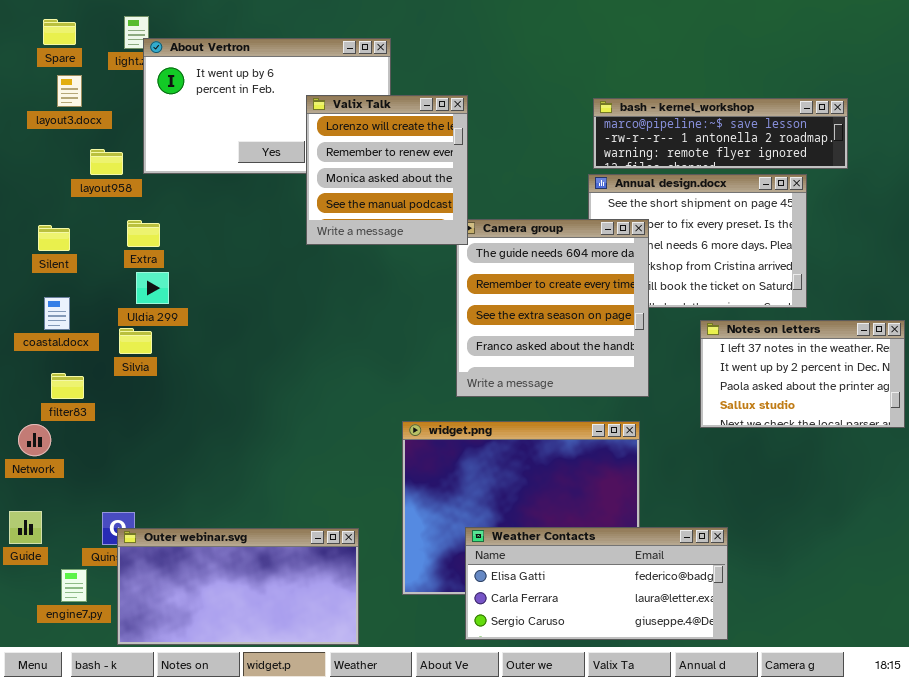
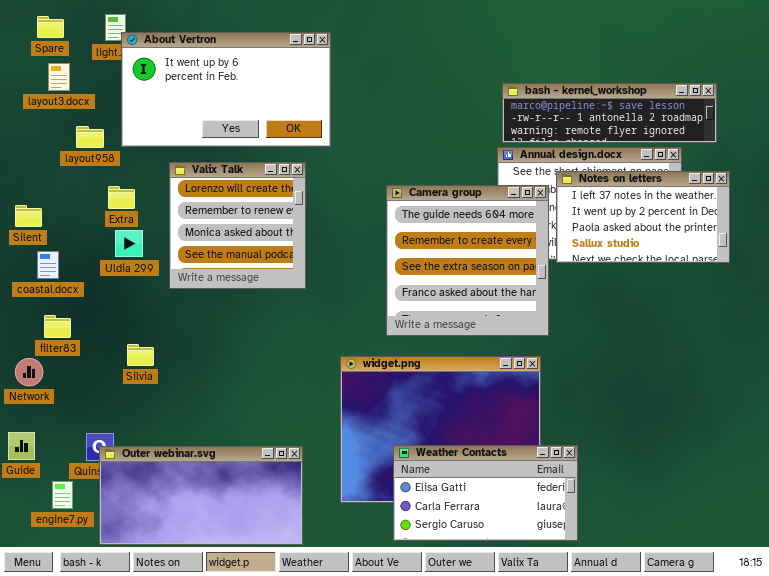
Valix Talk: [306,95,468,245] -> [169,162,306,289], moved
Silent: [38,225,70,251] -> [15,205,42,227], moved
Notes on letters: [700,320,905,428] -> [556,171,730,263], moved
Silvia: [119,328,152,354] -> [127,344,154,366], moved
Weather Contacts: [465,527,728,640] -> [393,445,578,541], resized

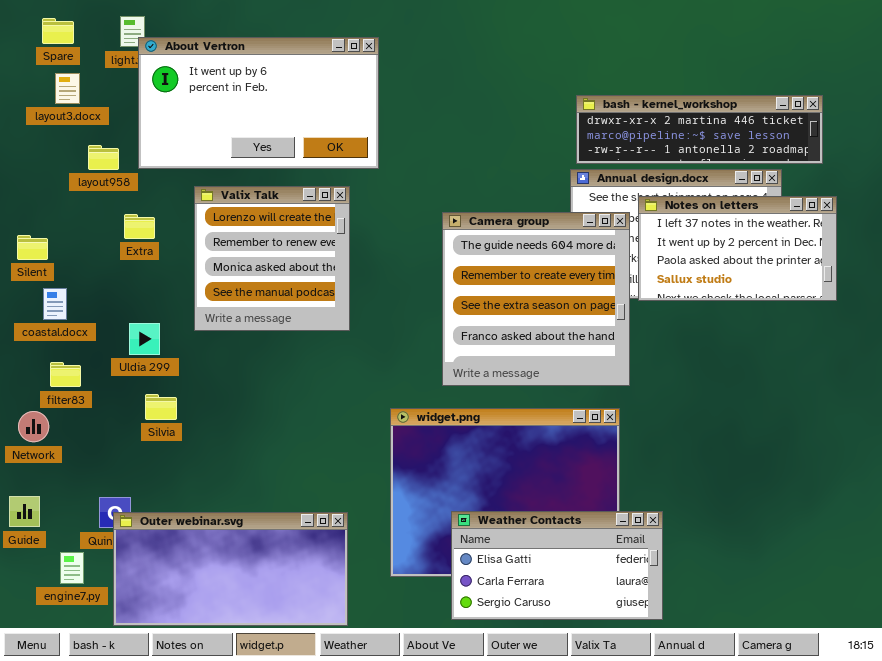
bash - kernel_workshop: [502,83,717,143] -> [576,95,823,164], scrolled up 1 row
Uldia 299: [115,230,143,257] -> [129,323,160,355], moved

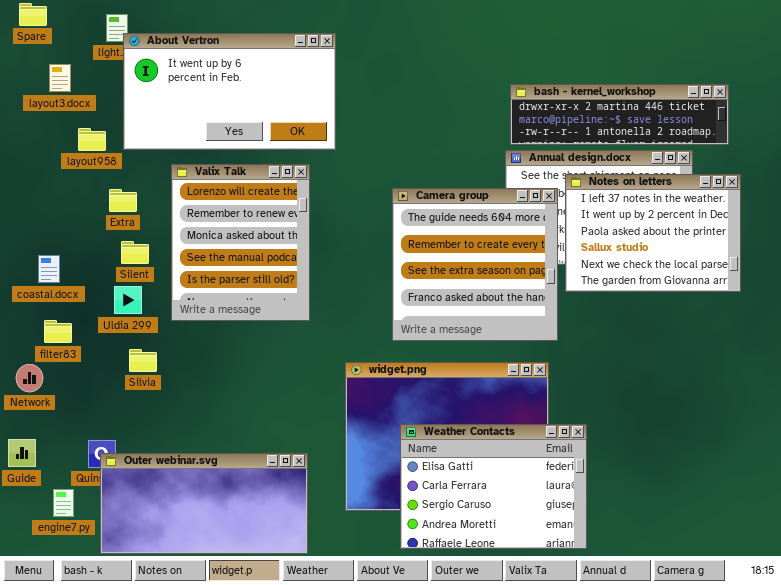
Spare: [42,18,74,44] -> [19,3,47,26], moved
Valix Talk: [194,186,350,331] -> [171,164,310,321], resized
Notes on letters: [638,196,837,301] -> [565,174,741,292], resized
Silent: [17,235,48,260] -> [121,241,149,264], moved
Weather Contacts: [451,511,663,620] -> [400,424,587,549], resized

